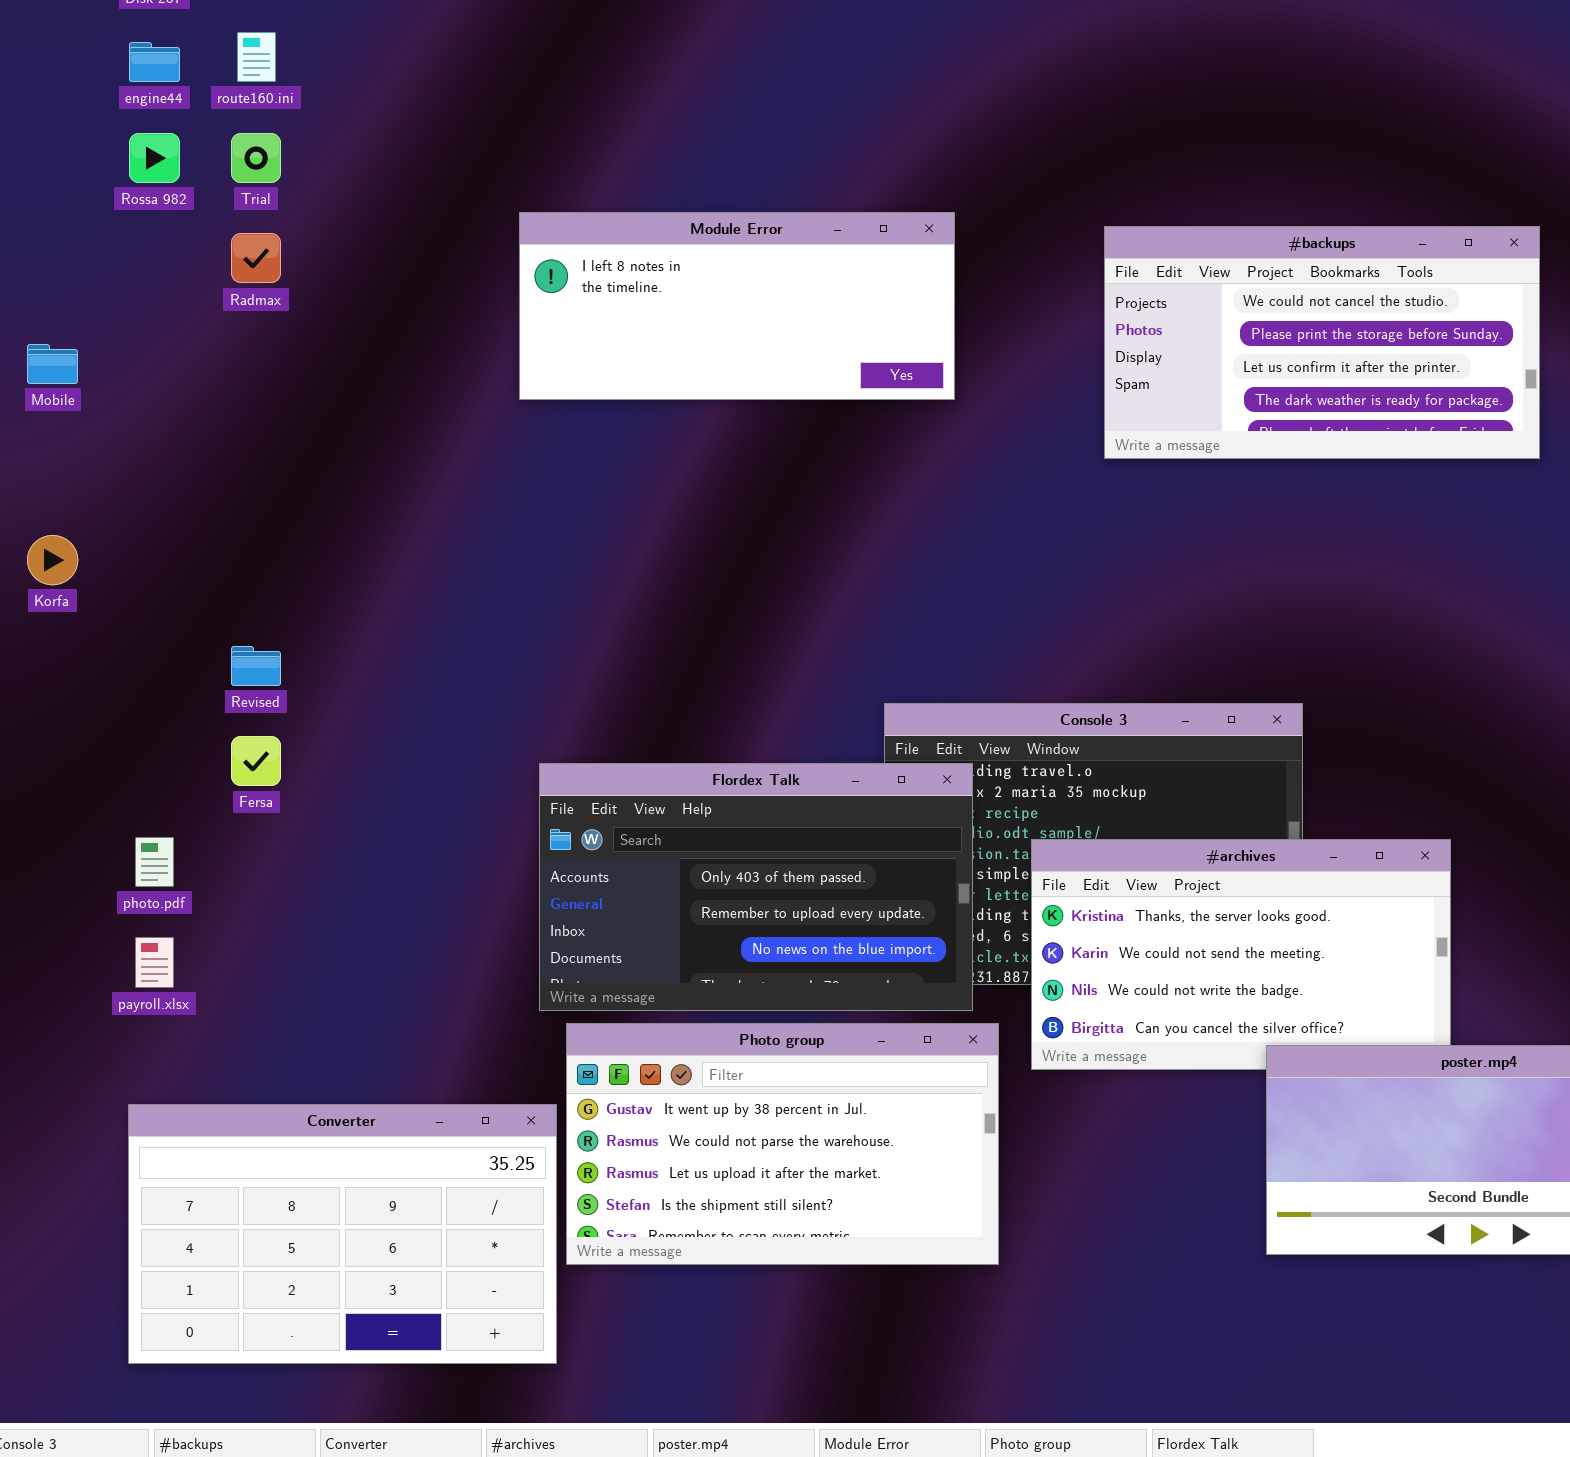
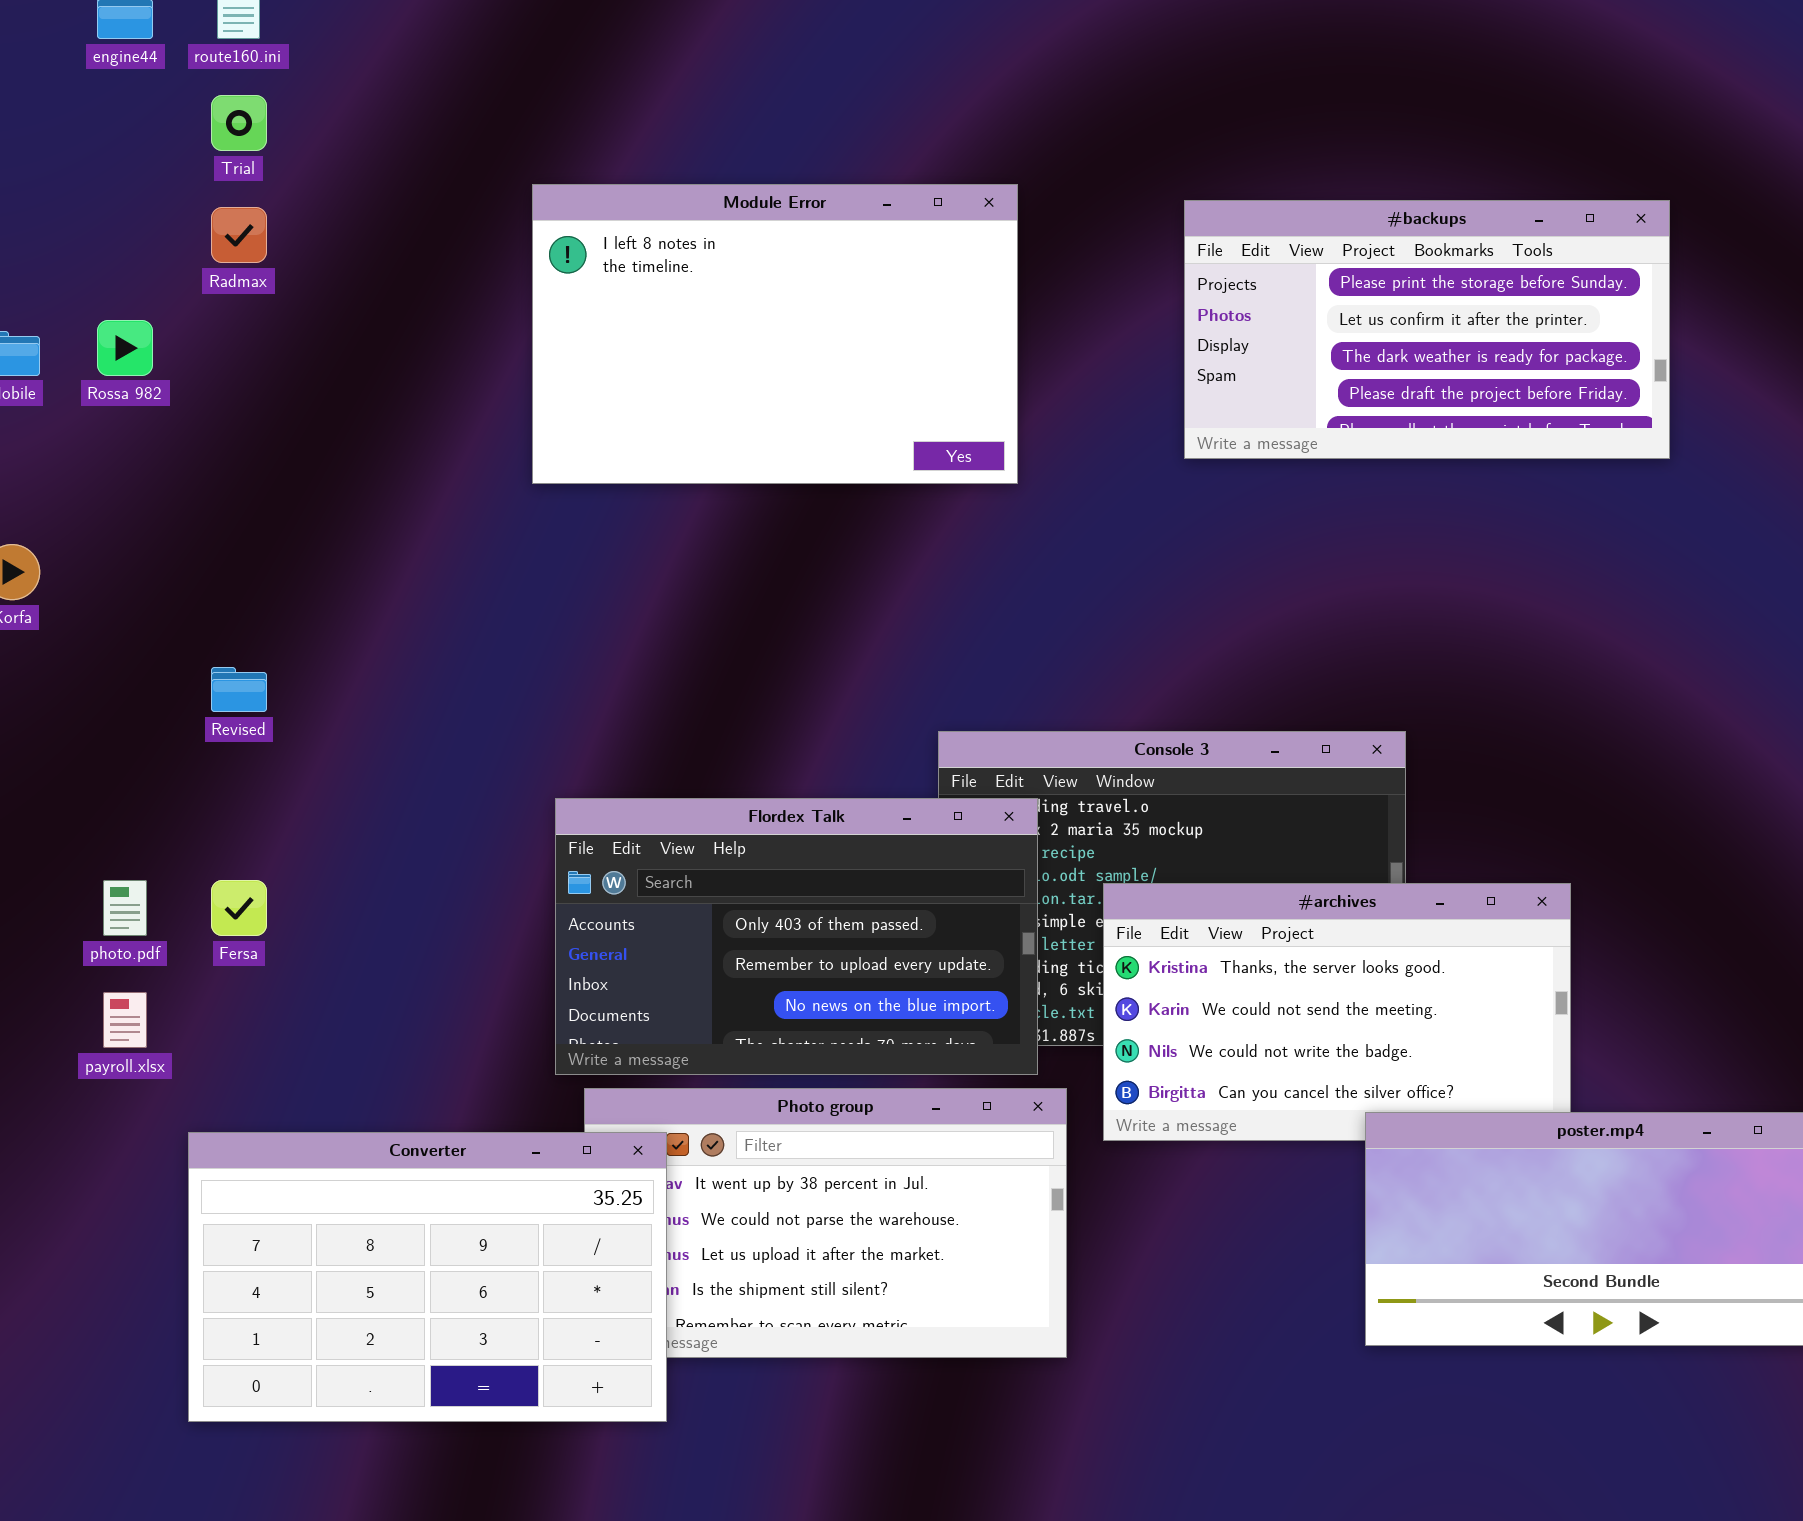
Rossa 982: [129,133,180,183] -> [97,320,153,376], moved
Module Error: [519,212,955,400] -> [532,184,1018,484], resized
#backups: [1104,226,1540,459] -> [1184,200,1670,459], scrolled down 1 row
Fersa: [231,736,281,786] -> [211,880,267,936], moved
Converter: [128,1104,557,1364] -> [188,1132,667,1422], moved

